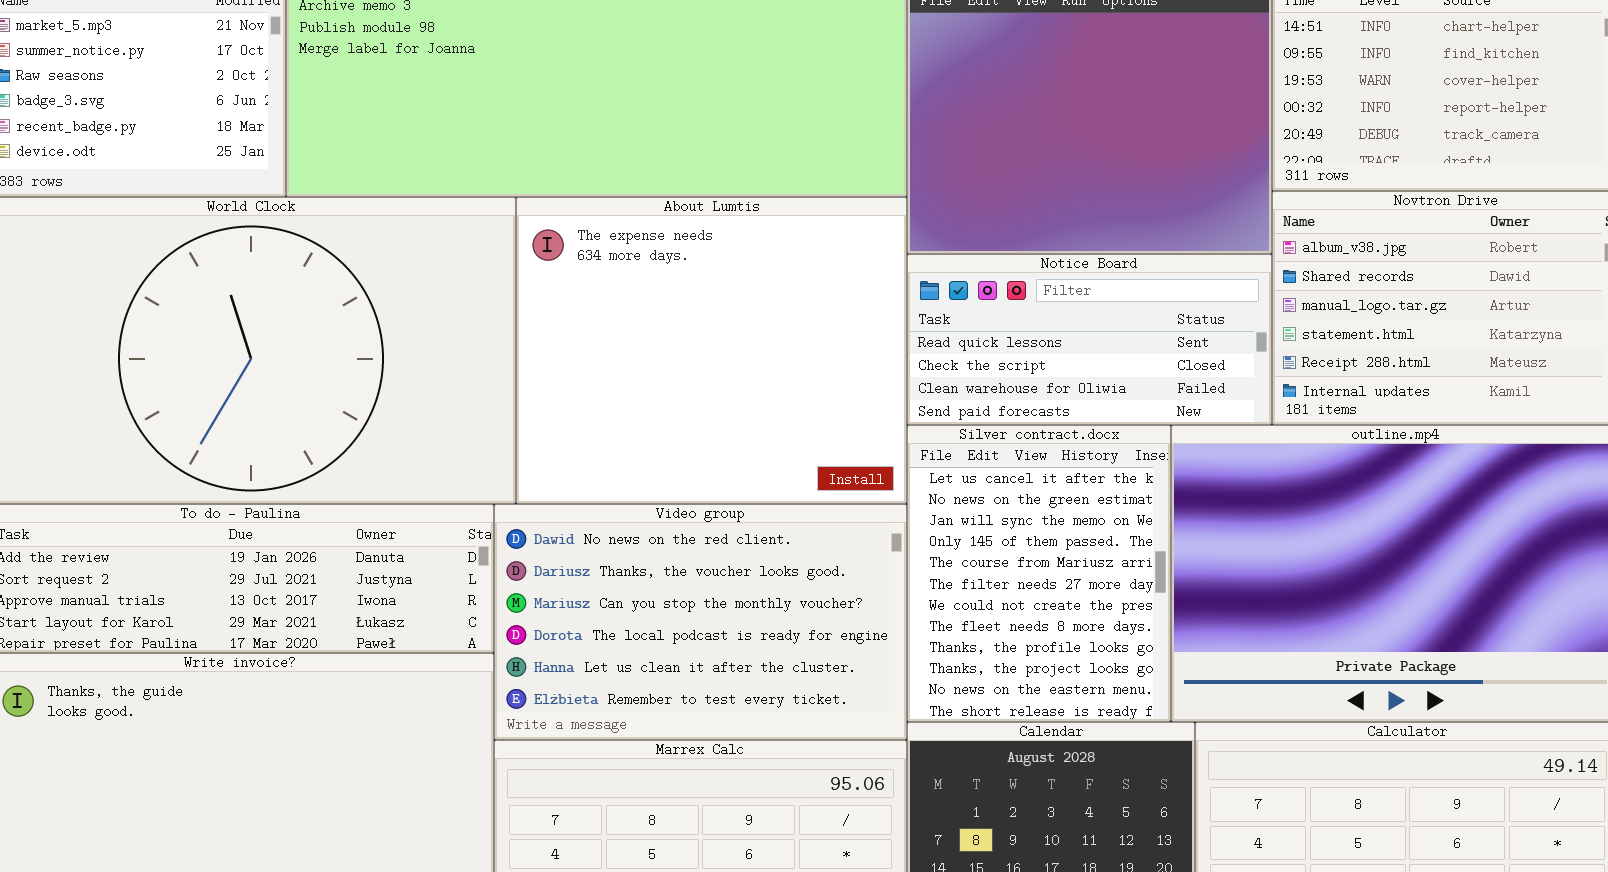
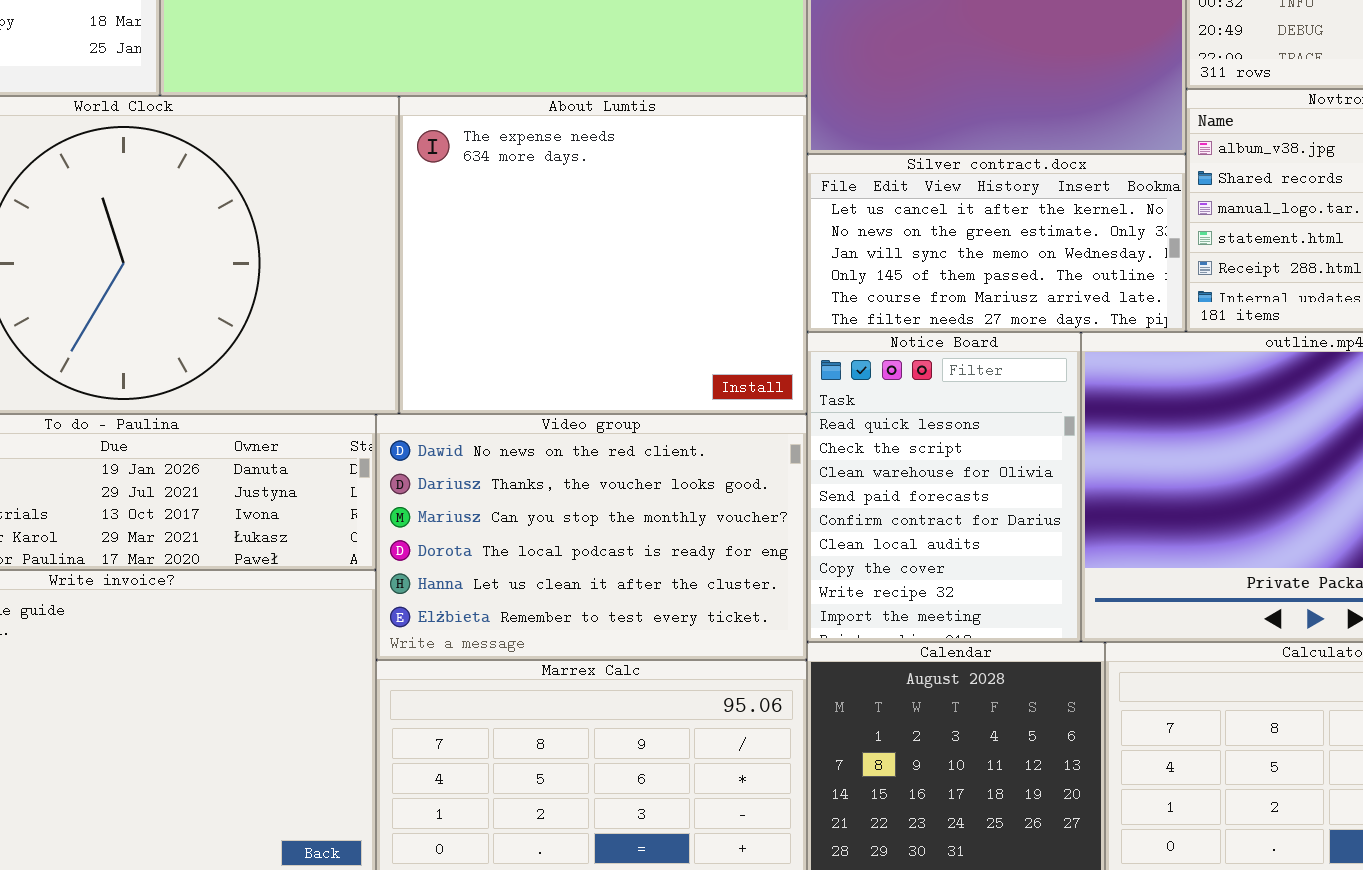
Notice Board: [907,254,1272,425] -> [807,332,1081,642], moved, resized
Silver contract.docx: [907,425,1171,722] -> [807,154,1186,332], moved, resized

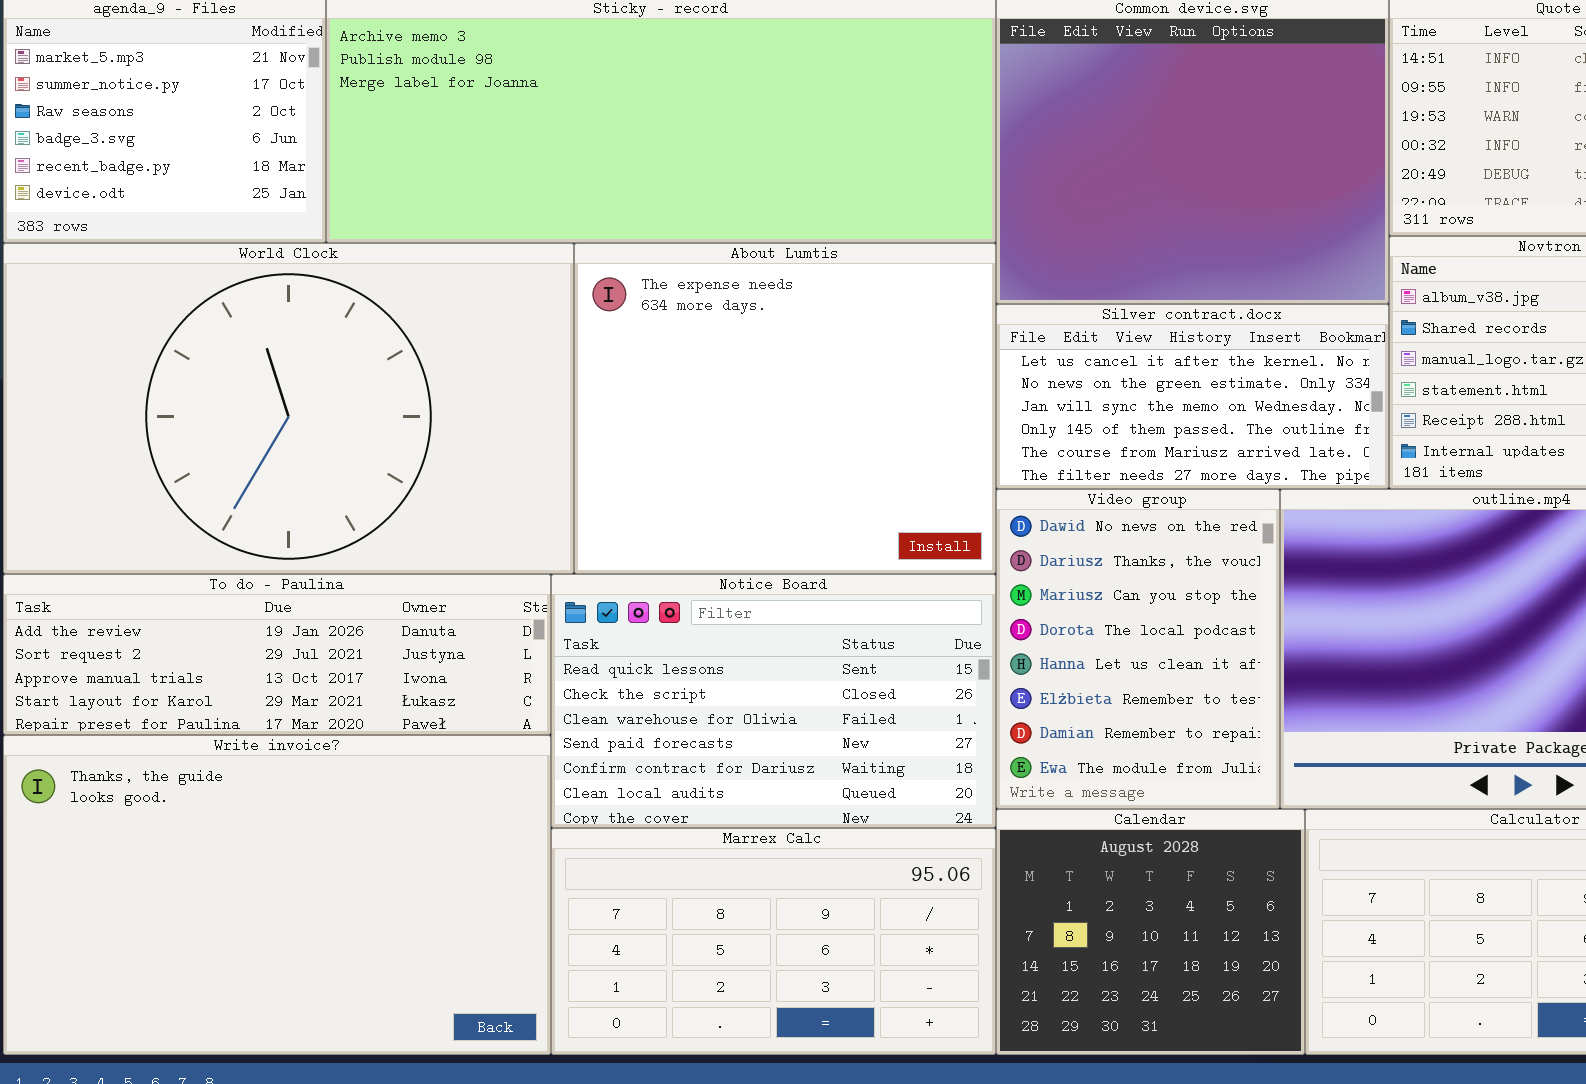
Notice Board: [807,332,1081,642] -> [551,574,996,828], moved, resized
Video group: [376,414,807,660] -> [996,489,1280,809], moved, resized

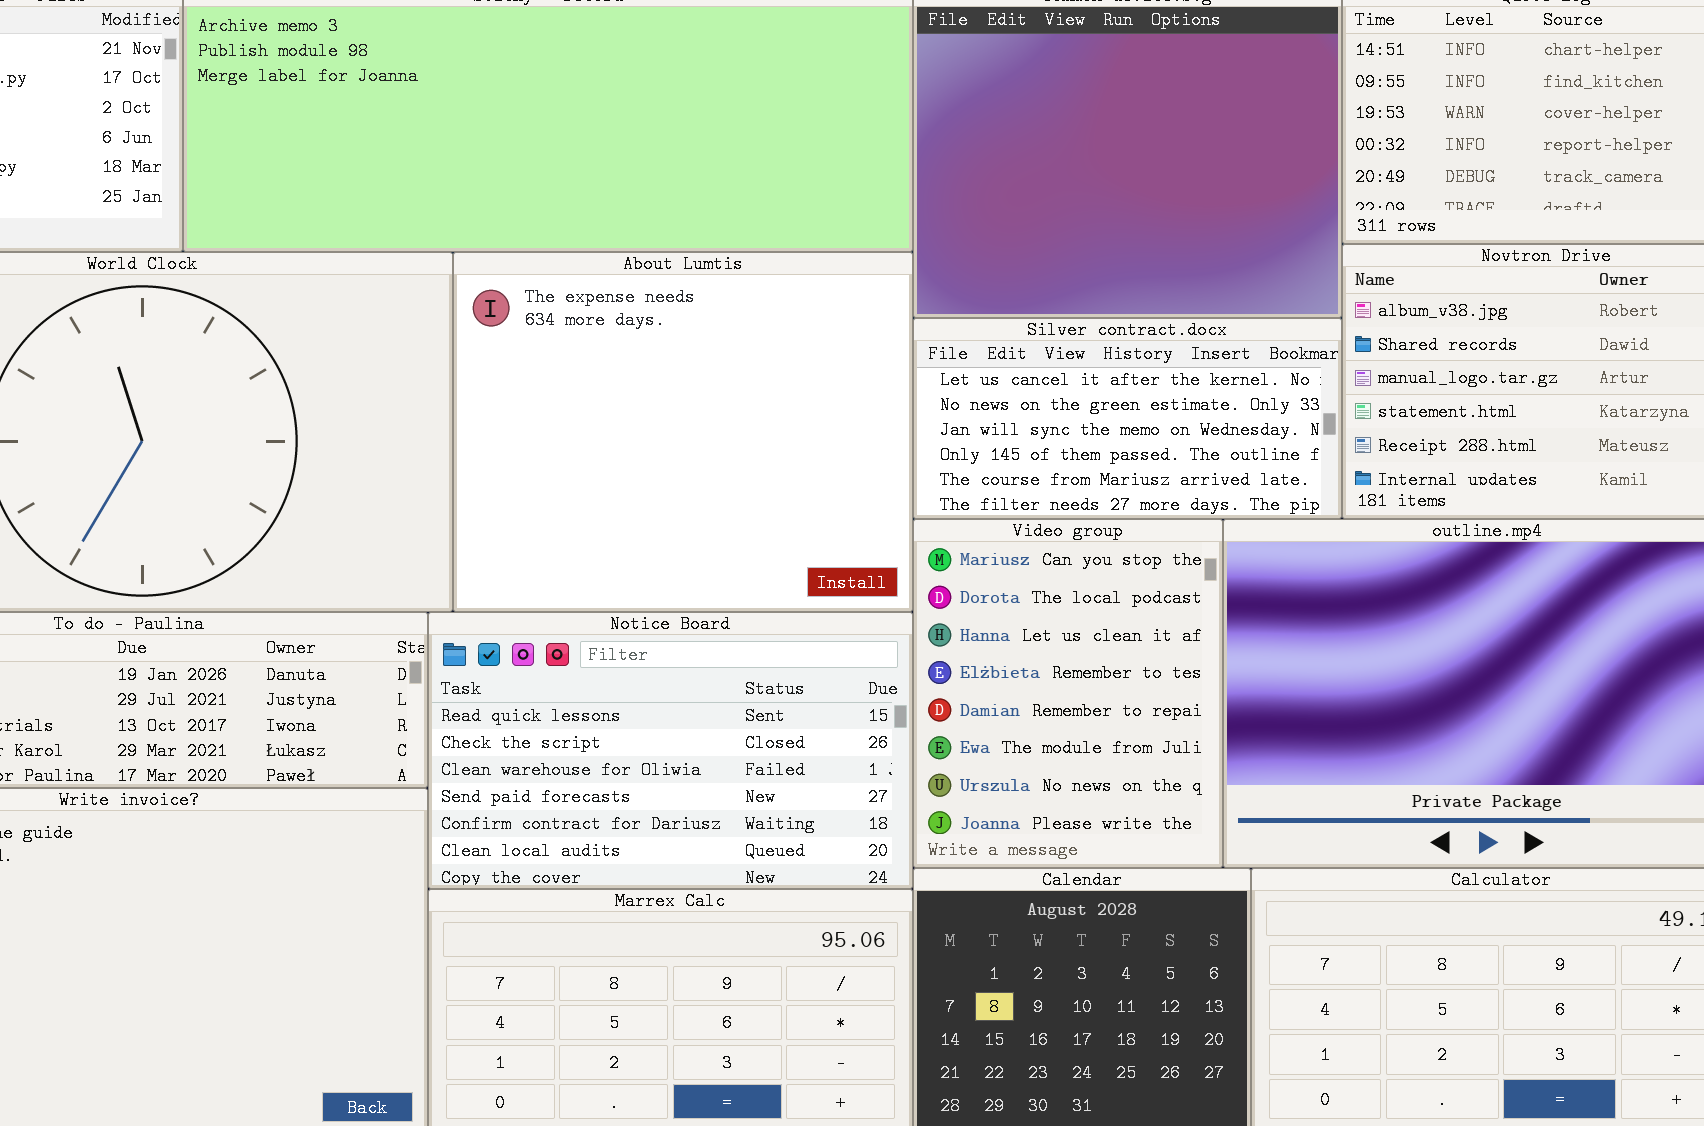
Video group: [996,489,1280,809] -> [913,519,1223,868], scrolled down 2 rows

